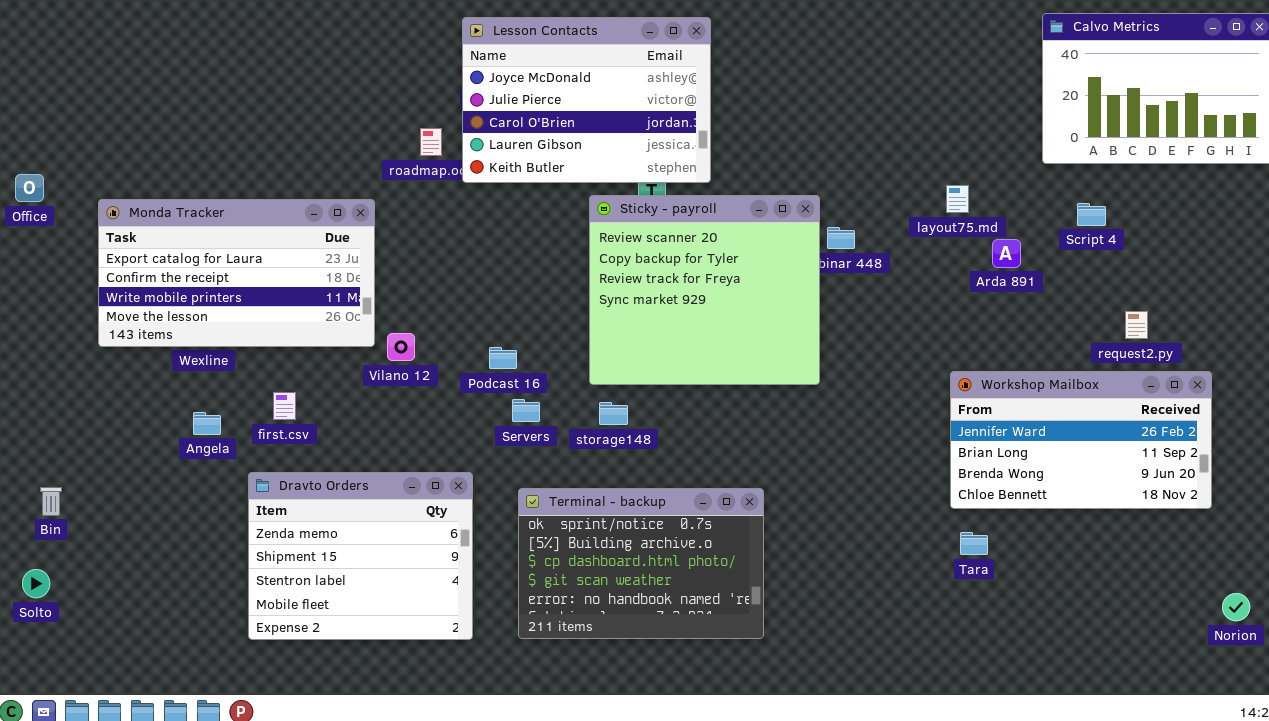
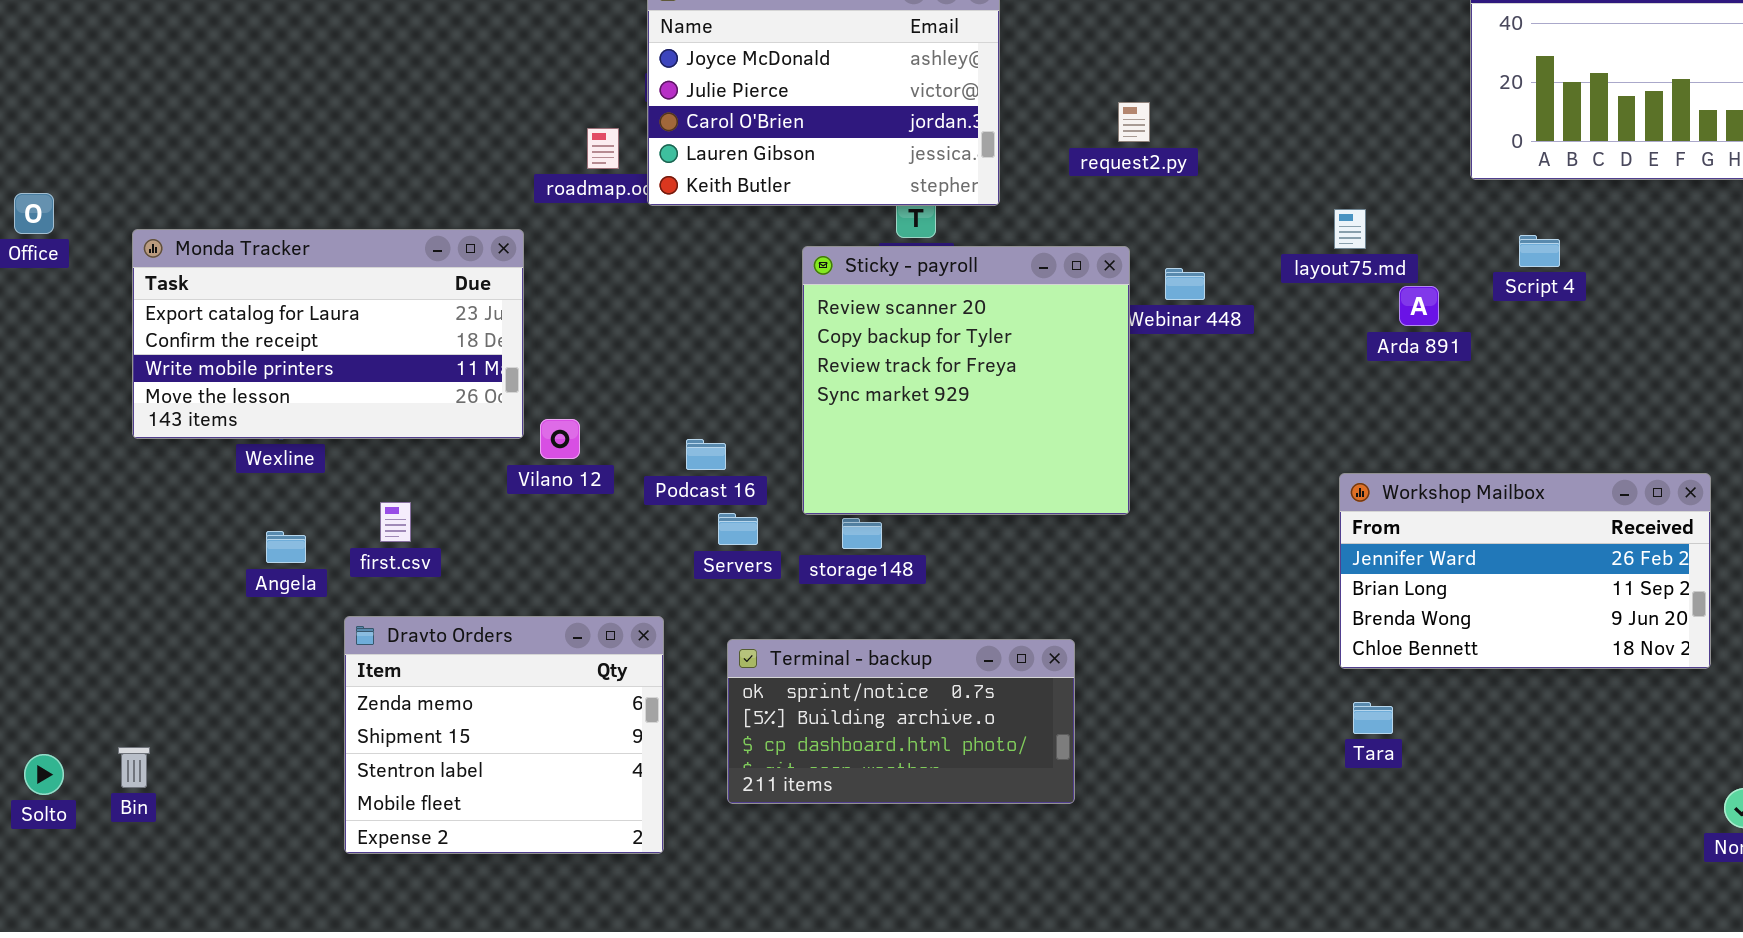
Sticky - payroll: [589,195,820,385] -> [802,246,1130,515], moved
request2.py: [1125,311,1148,339] -> [1118,102,1150,142], moved
Bin: [40,487,62,516] -> [118,747,150,788], moved
Terminal - backup: [518,488,764,639] -> [727,639,1075,804], resized

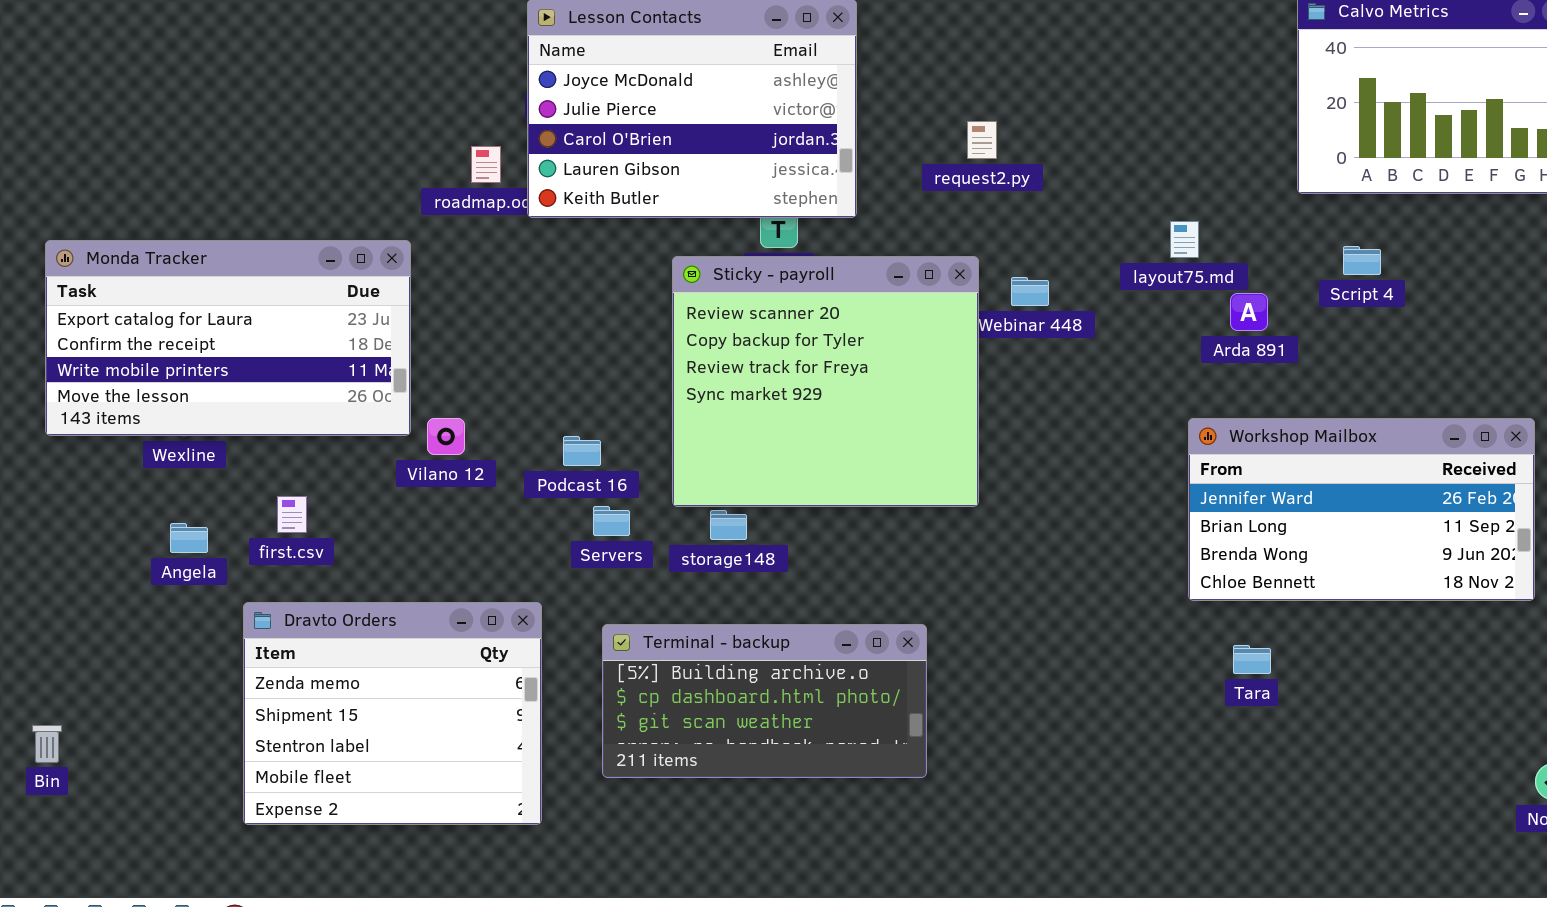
Workshop Mailbox: [1339,473,1711,669] -> [1188,418,1535,601], moved
Terminal - backup: [727,639,1075,804] -> [602,624,927,778], scrolled down 1 row
Tara: [1353,702,1393,734] -> [1233,645,1271,674], moved

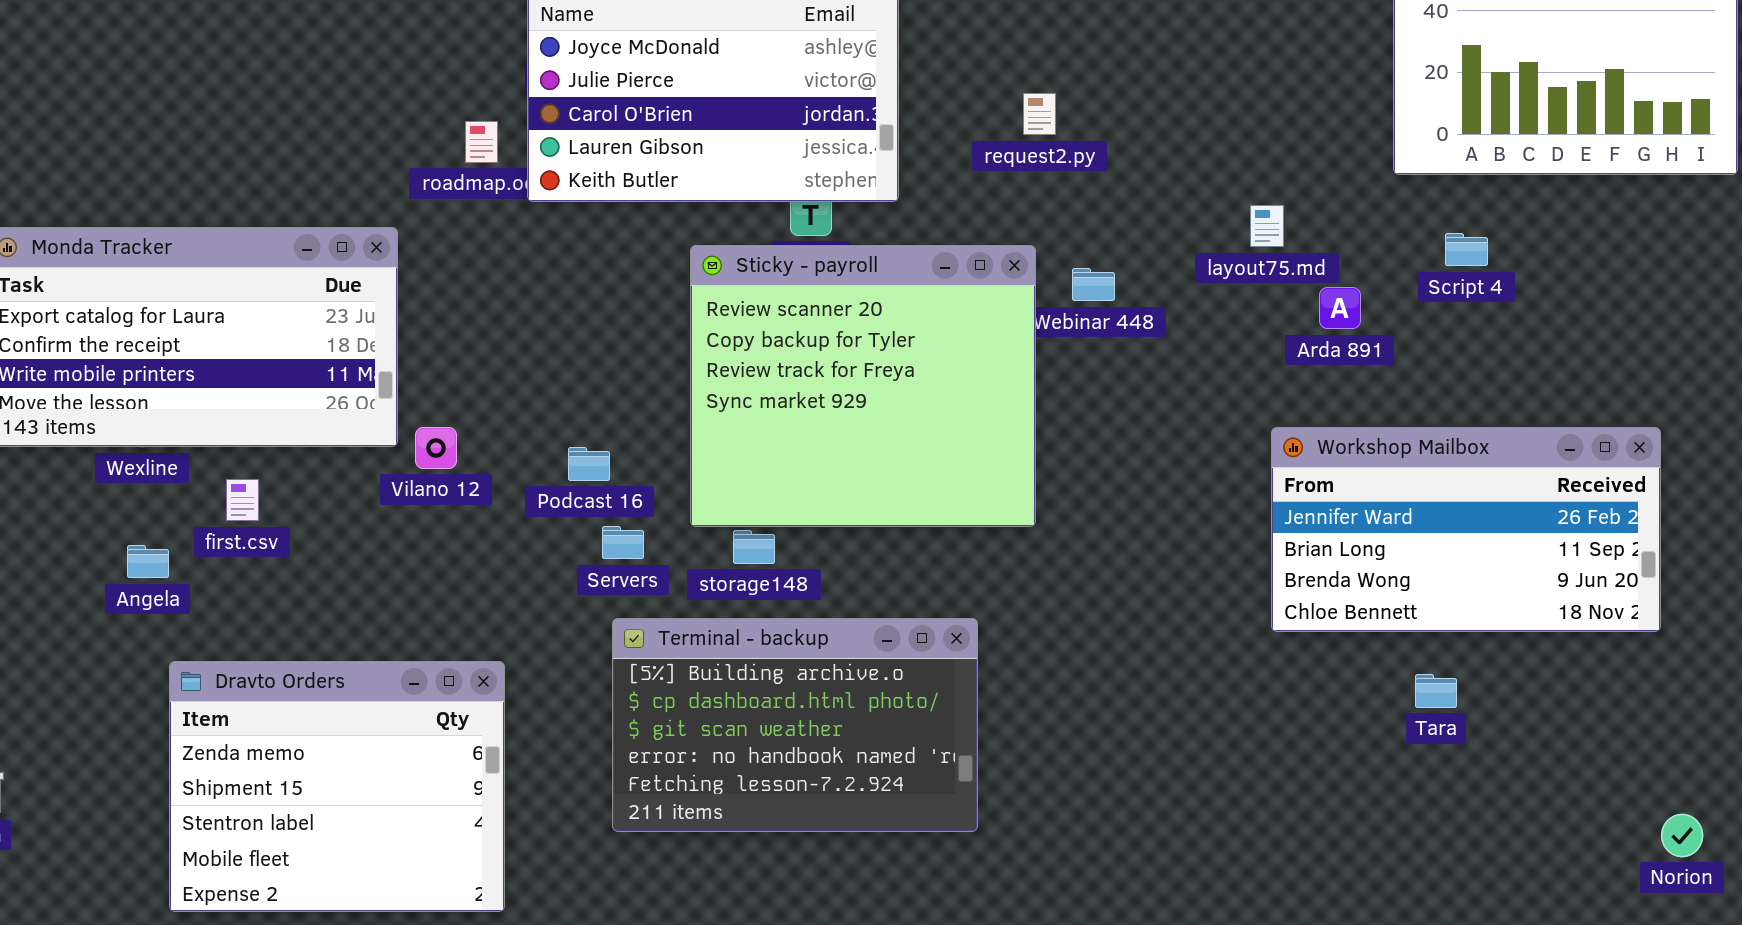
first.csv: [277,496,307,533] -> [226,479,259,521], moved
Dravto Orders: [243,602,542,825] -> [169,661,505,912], moved
Terminal - backup: [602,624,927,778] -> [612,618,978,832], resized
Tara: [1233,645,1271,674] -> [1415,674,1457,708], moved

